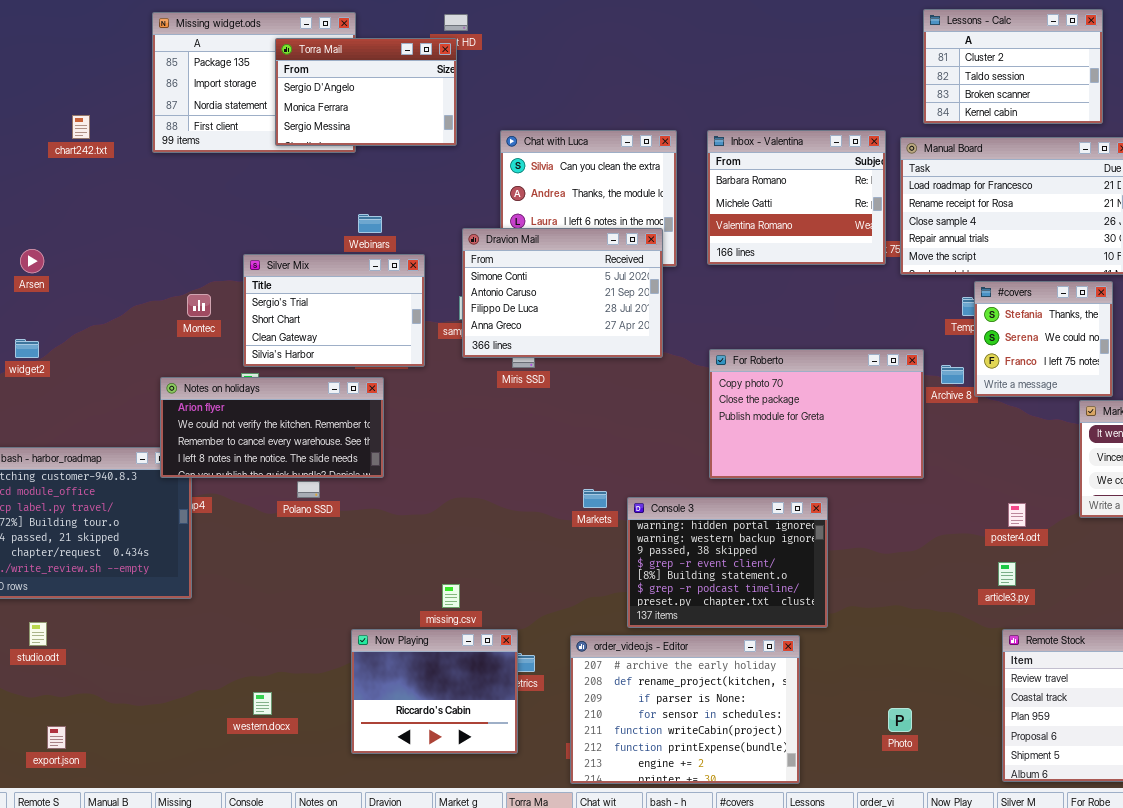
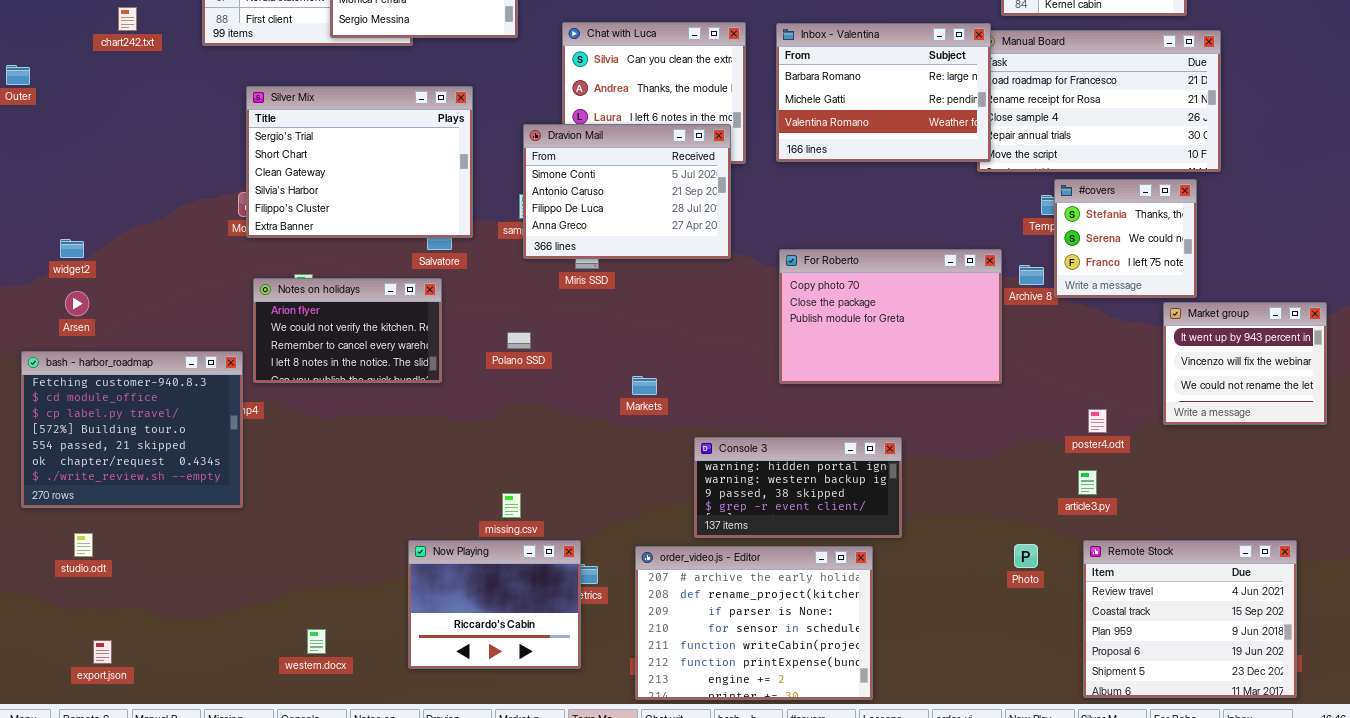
Inbox - Valentina: [707,130,886,265] -> [776,23,991,162], resized
Arsen: [20,249,44,273] -> [65,291,89,316], moved
Silver Mix: [243,254,425,367] -> [246,86,473,238], moved, resized
Notes on holidays: [160,377,384,478] -> [253,278,442,383], resized
Polano SSD: [297,481,320,498] -> [507,332,531,349], moved
Markets: [583,489,607,508] -> [632,376,657,395], moved
Console 3: [627,497,828,628] -> [694,437,902,538], resized
western.docx: [253,692,272,715] -> [307,629,326,654], moved
Photo: [888,708,912,732] -> [1014,544,1038,568], moved

